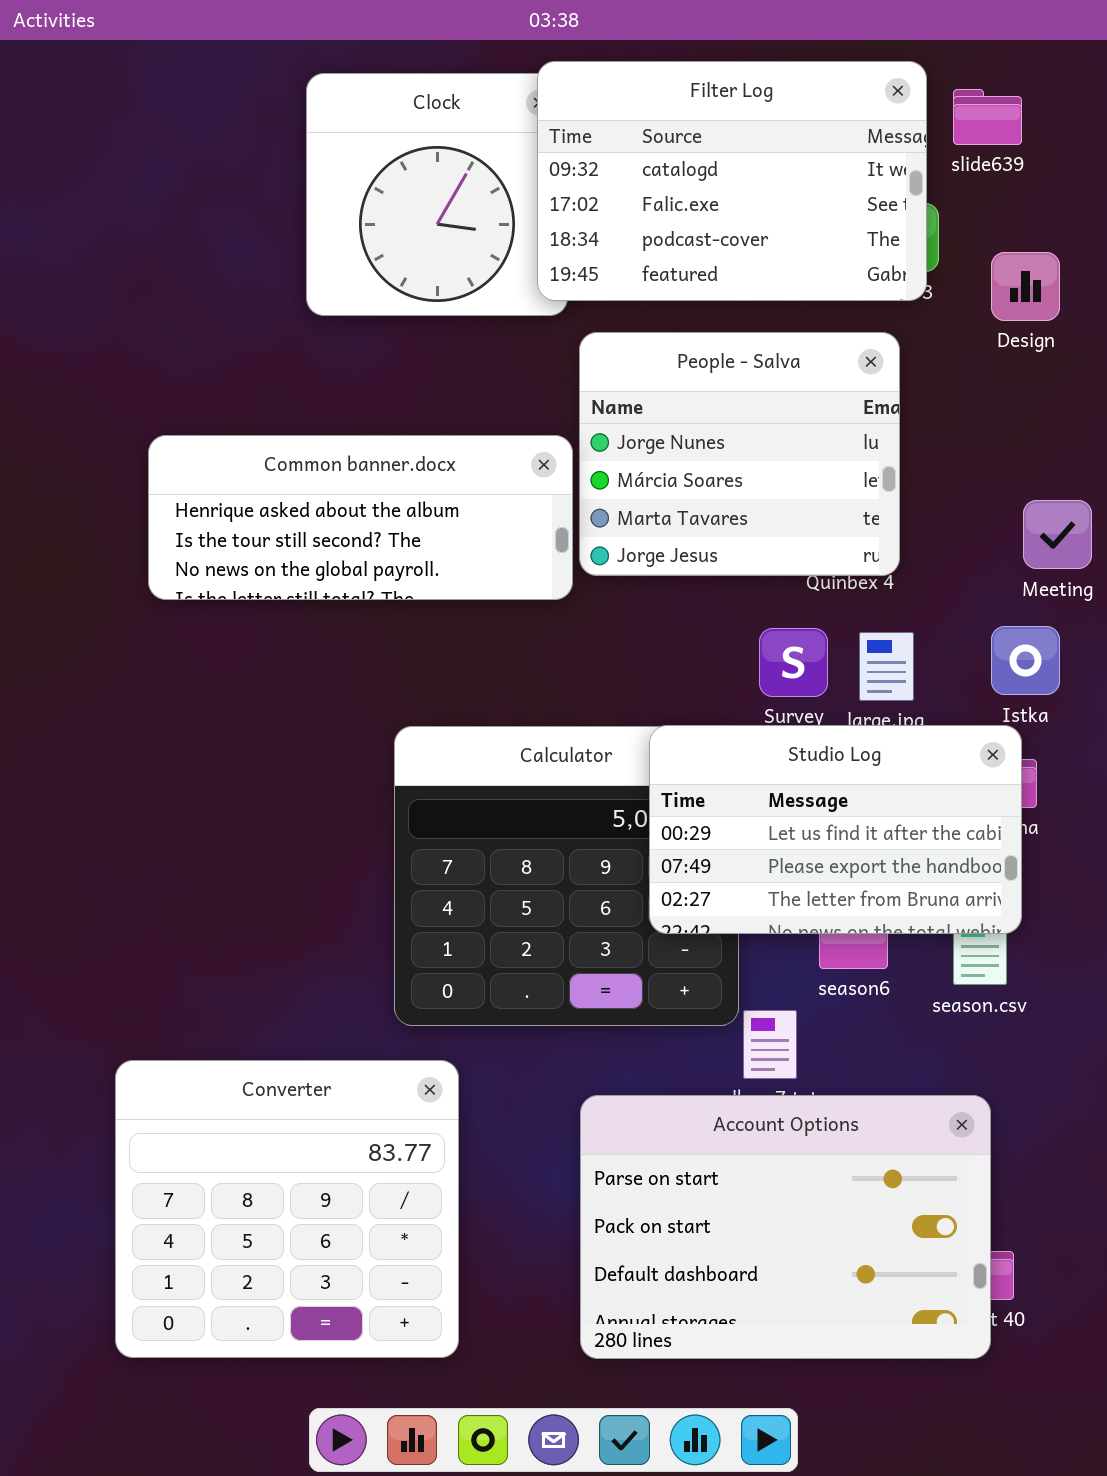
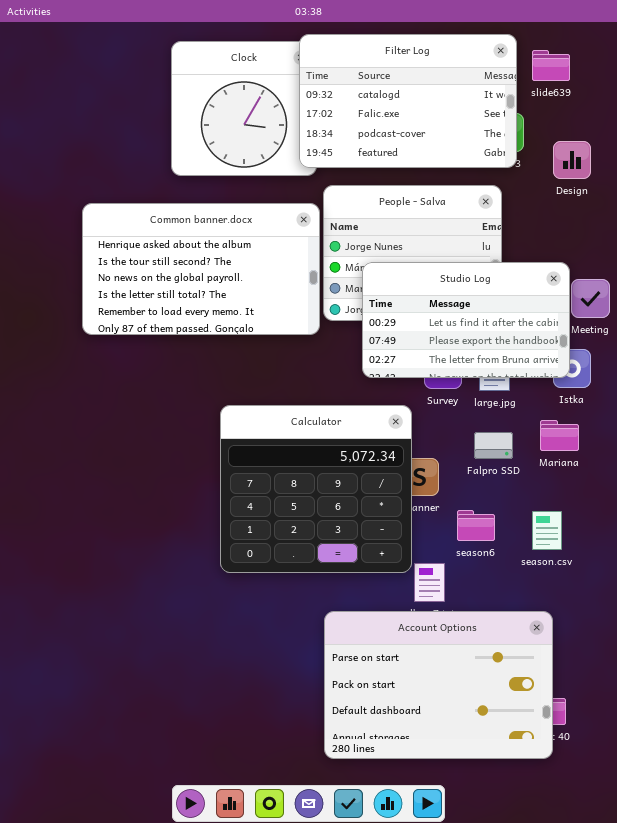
Common banner.docx: [148,435,573,600] -> [82,203,320,335], resized
Studio Log: [649,725,1022,934] -> [362,262,570,378], moved
Converter: [115,1060,459,1358] -> none, closed

